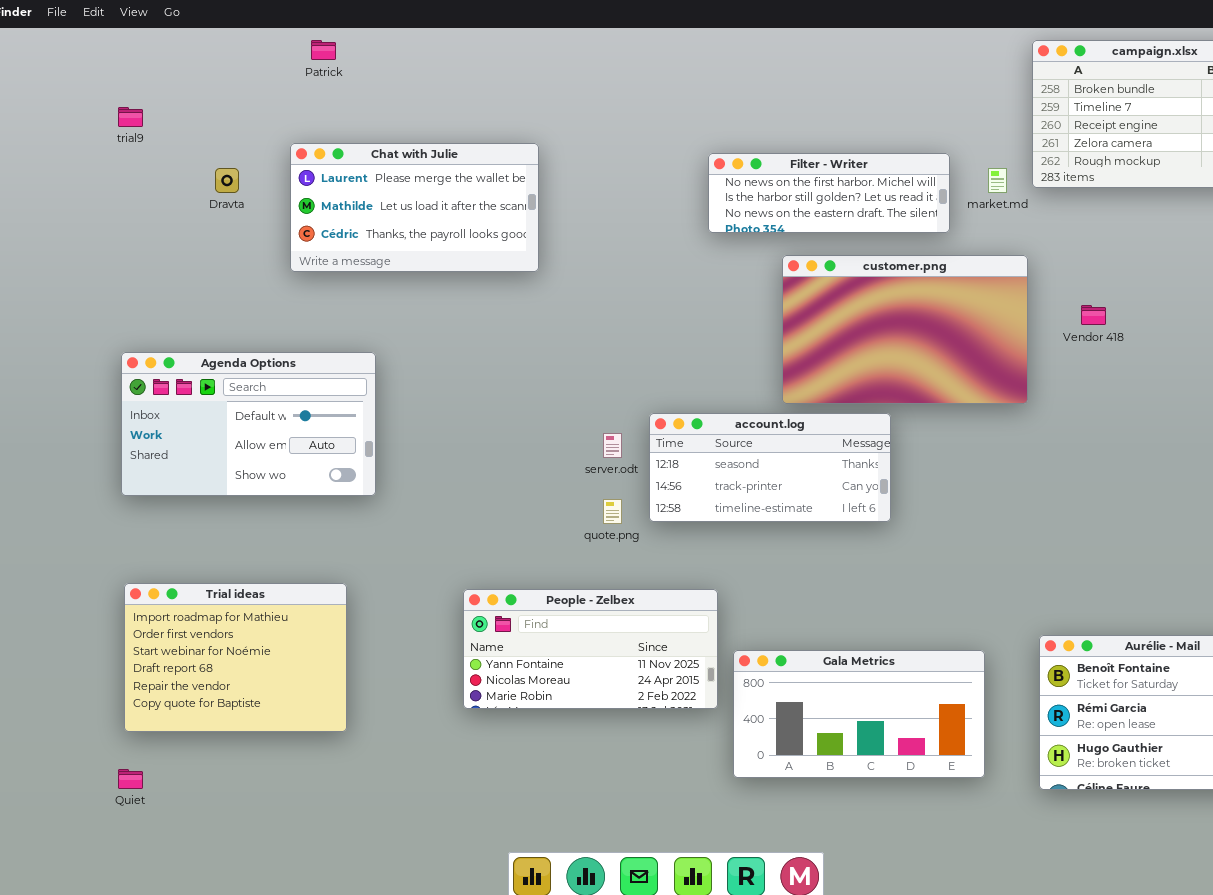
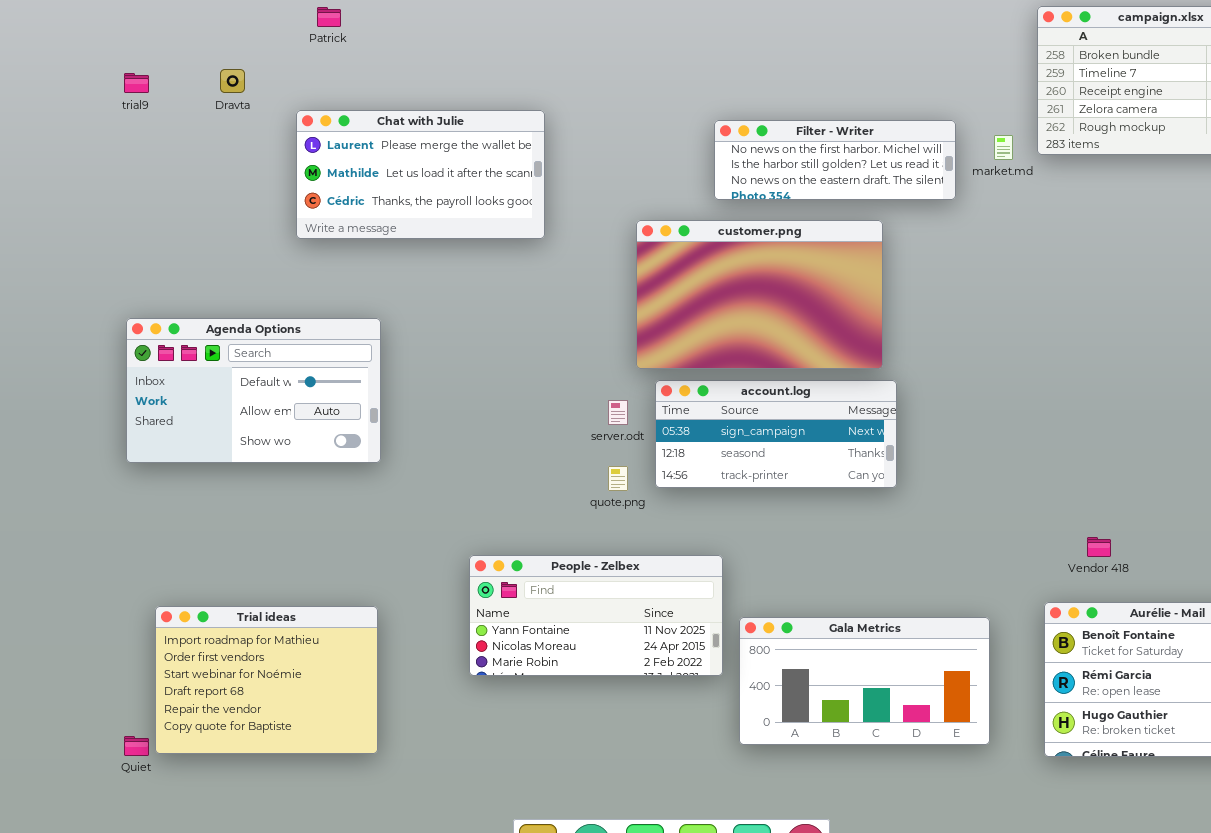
Dravta: [215,168,239,193] -> [220,69,245,93], moved
customer.png: [782,255,1028,404] -> [636,220,883,369], moved
Vendor 418: [1081,305,1106,325] -> [1087,537,1111,557], moved
account.log: [649,413,891,522] -> [655,380,897,488], scrolled up 1 row
Trial ideas: [124,583,347,732] -> [155,606,378,754], moved

